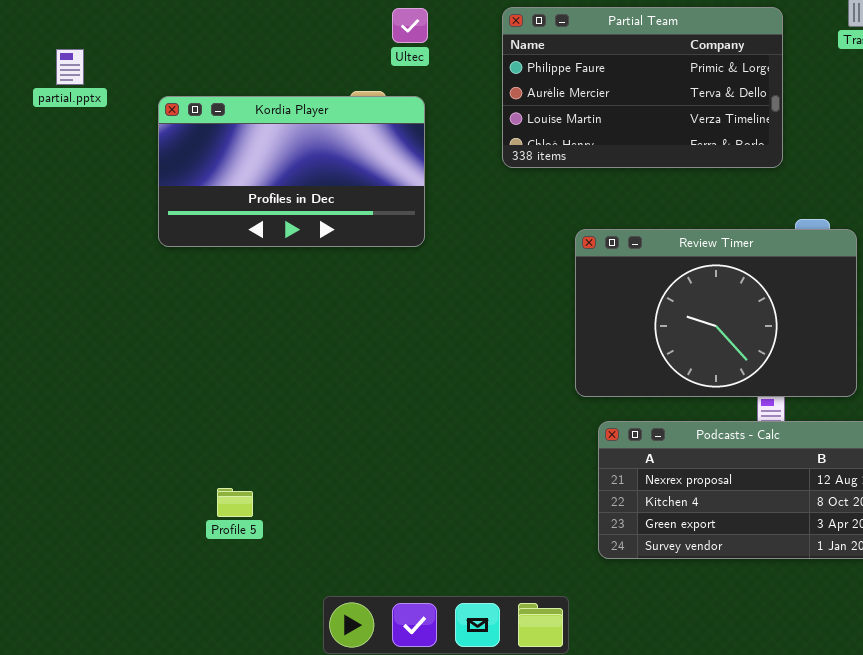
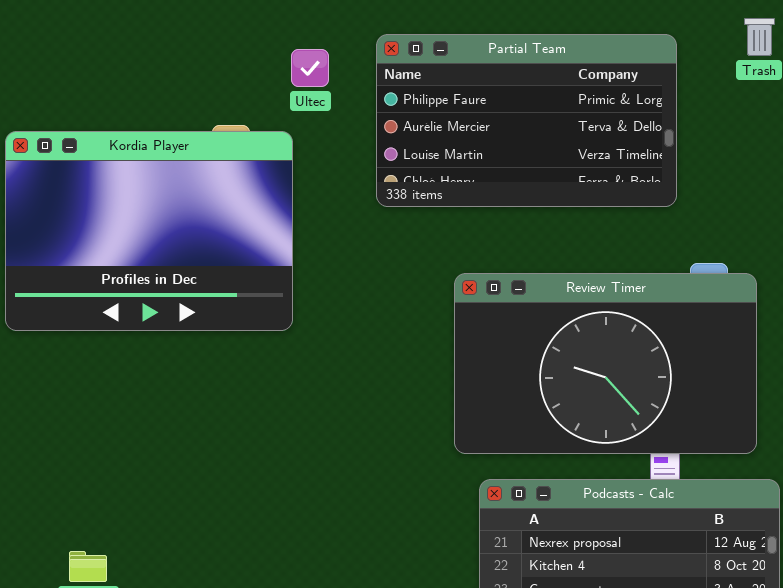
Ultec: [392,8,428,43] -> [291,49,329,87], moved
Kordia Player: [158,96,425,247] -> [5,131,293,331], resized

